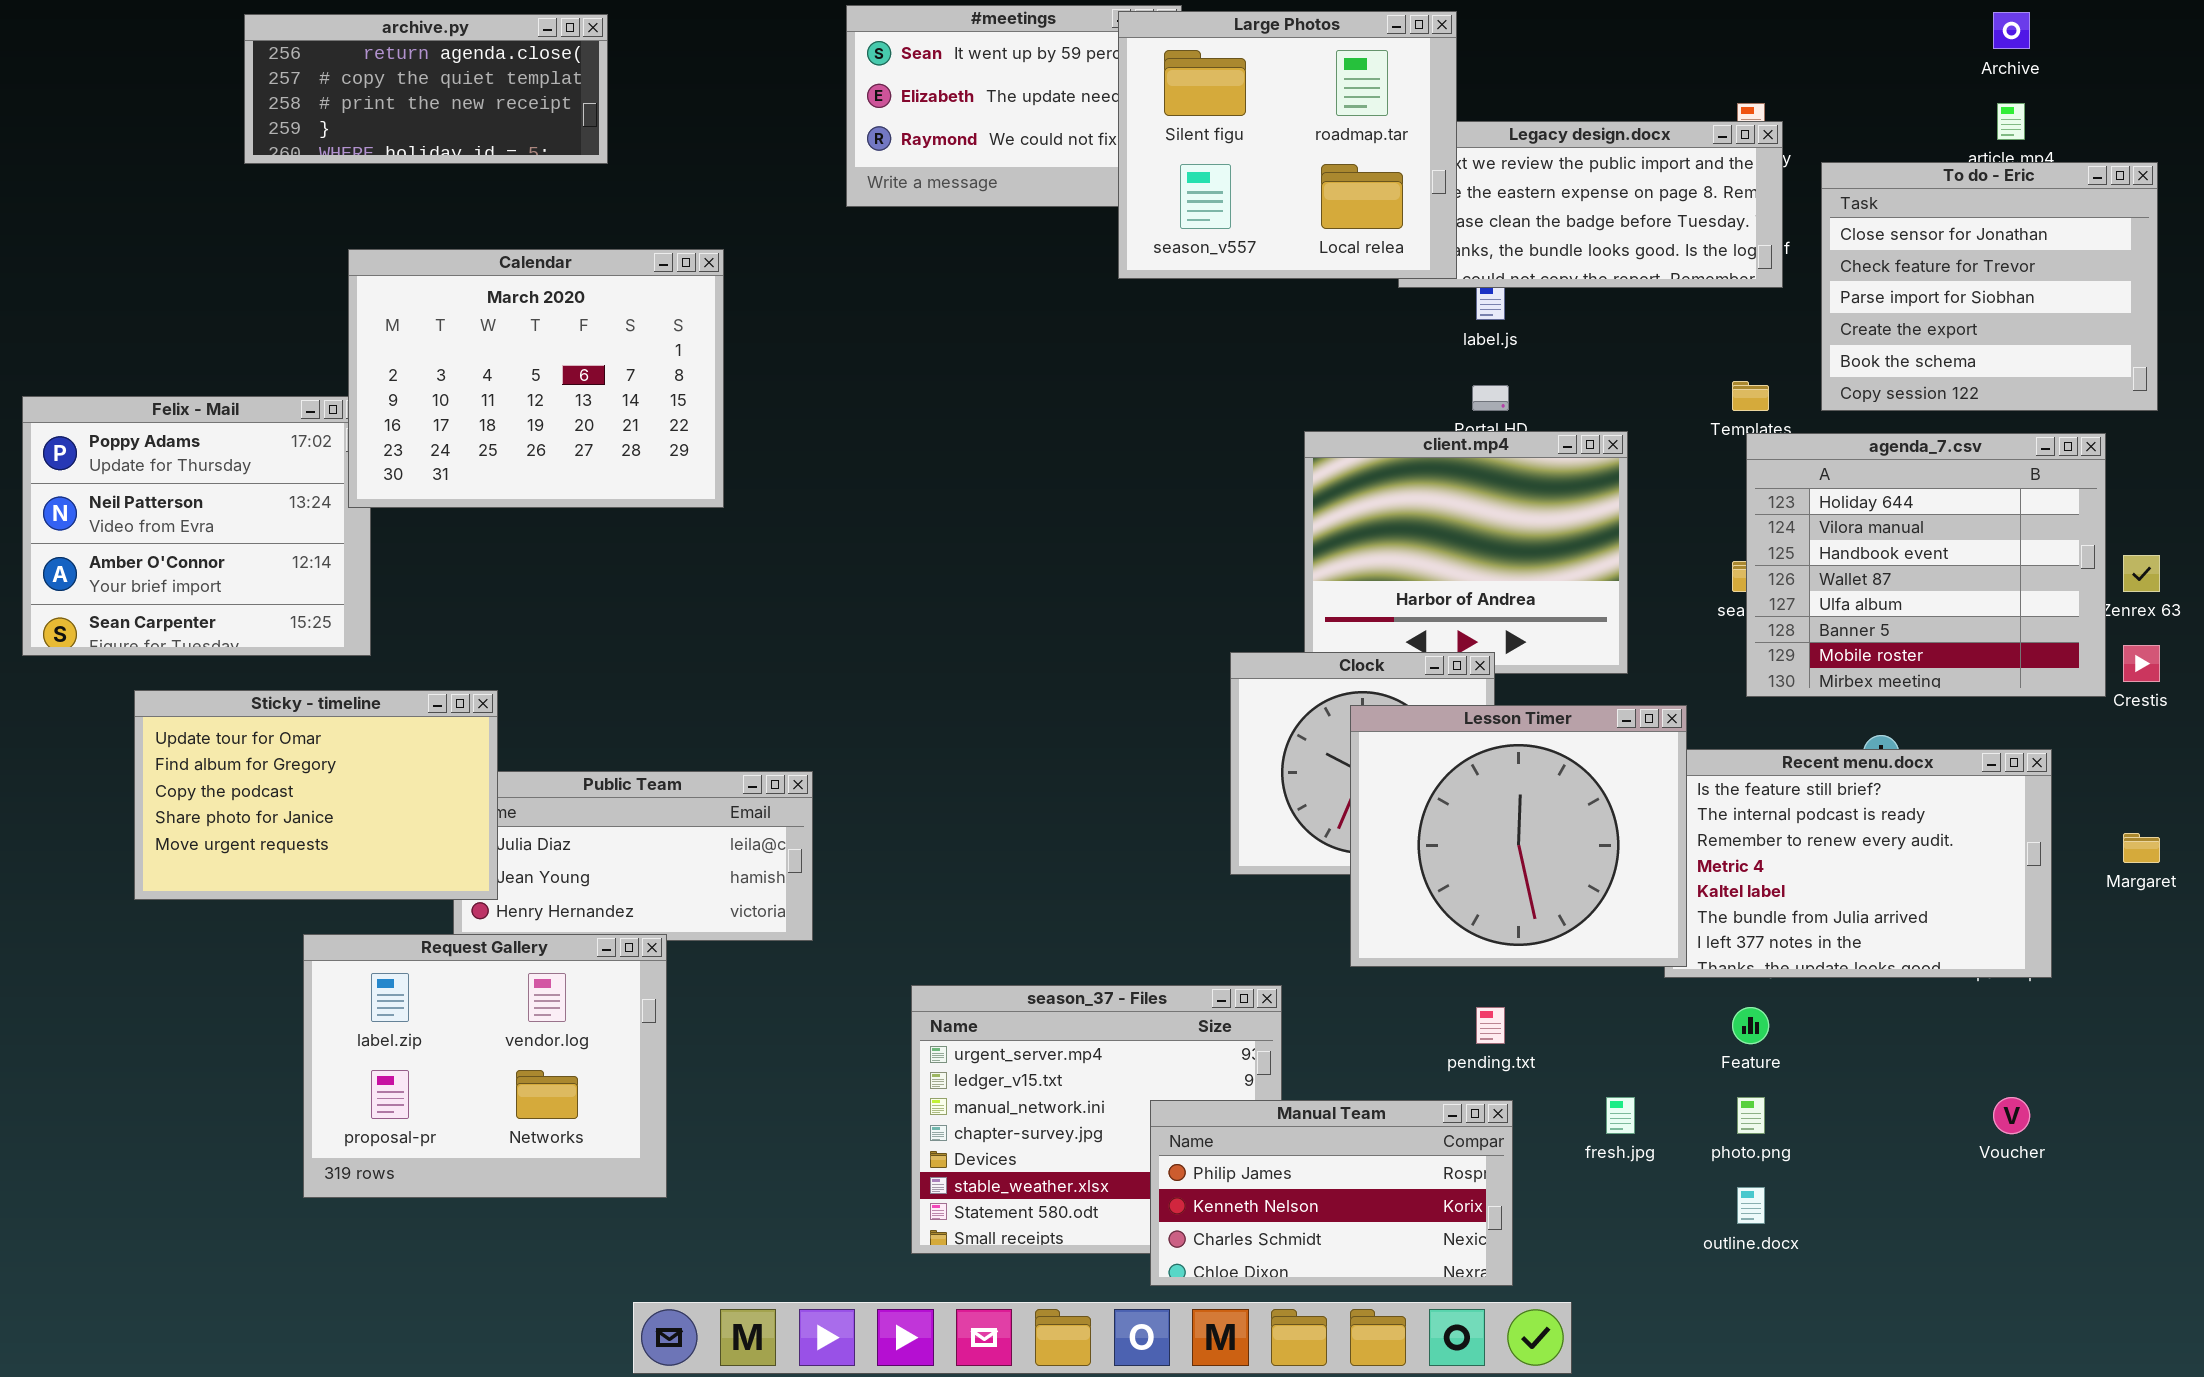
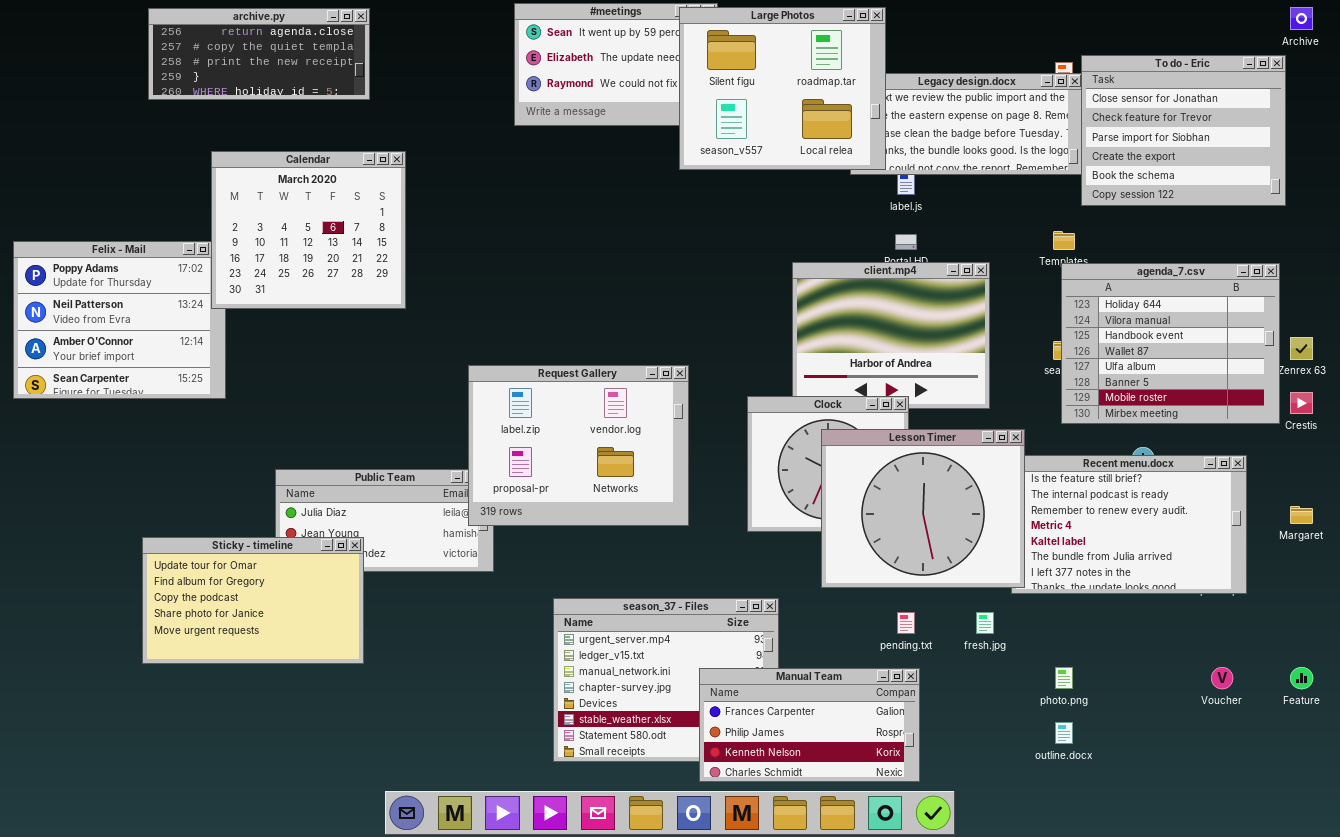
Archive: [1993,12,2030,49] -> [1290,7,1313,30], moved
To do - Eric: [1821,162,2158,411] -> [1081,55,1286,206], moved
Calendar: [348,249,724,508] -> [211,151,406,309], resized
Sticky - timeline: [134,690,498,900] -> [142,537,364,664], moved
Request Gallery: [303,934,667,1198] -> [468,365,689,526], moved
Feature: [1732,1007,1769,1044] -> [1290,667,1313,689], moved
fresh.jpg: [1606,1097,1635,1134] -> [976,612,994,634], moved
Manual Team: [1150,1100,1513,1286] -> [699,668,920,782], scrolled up 1 row

